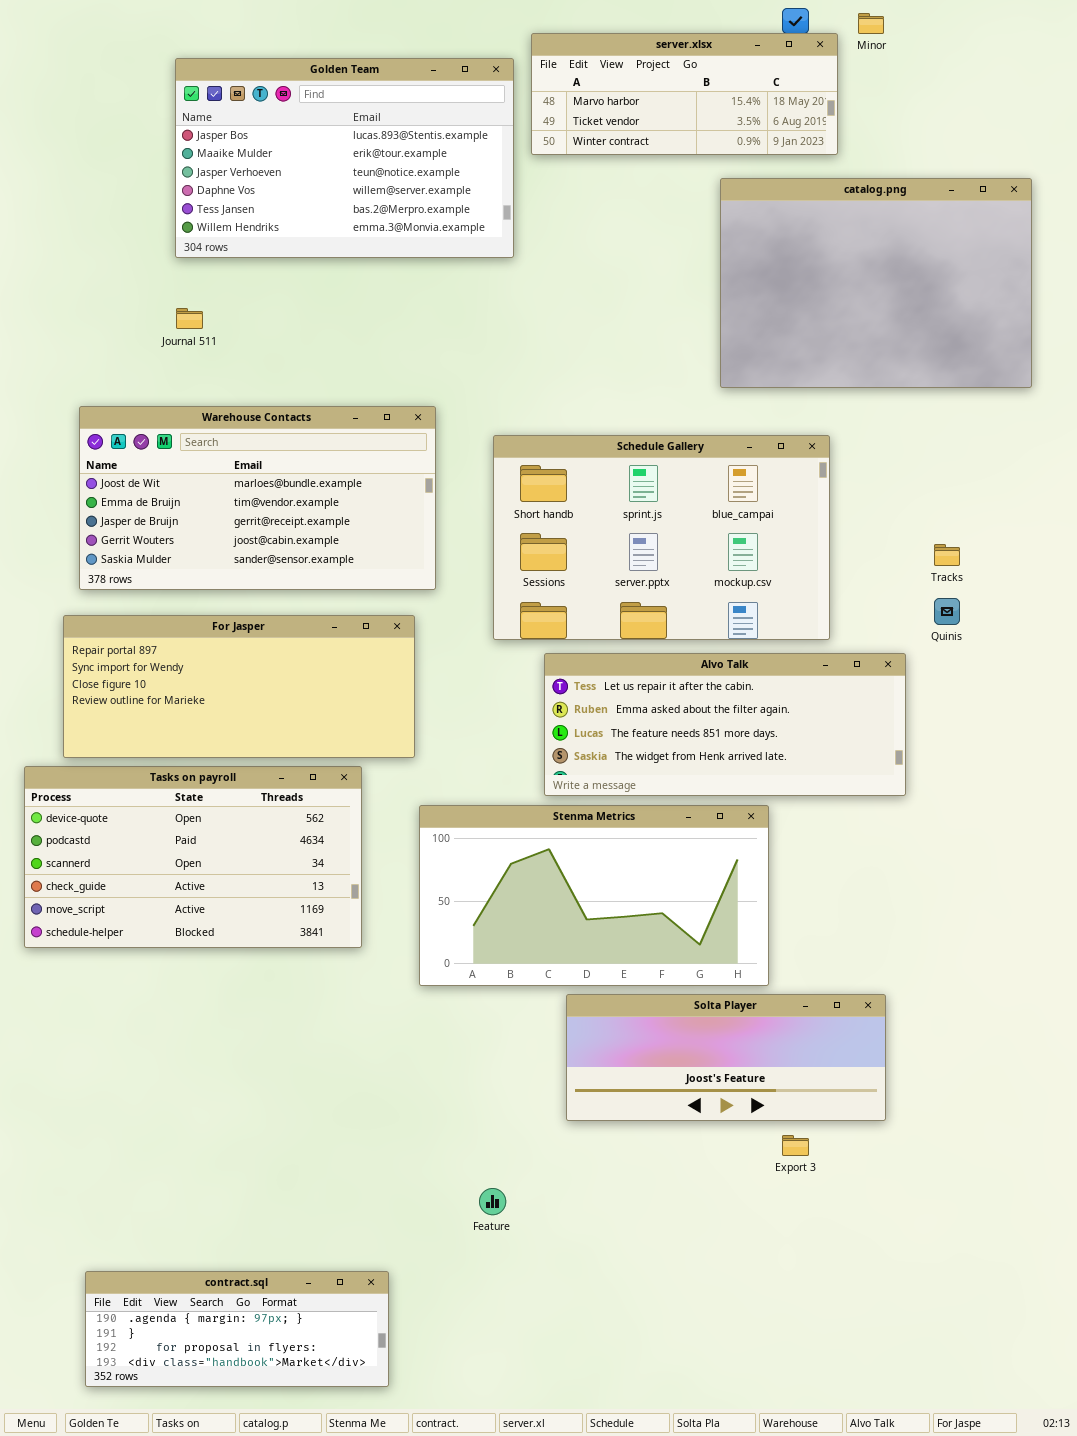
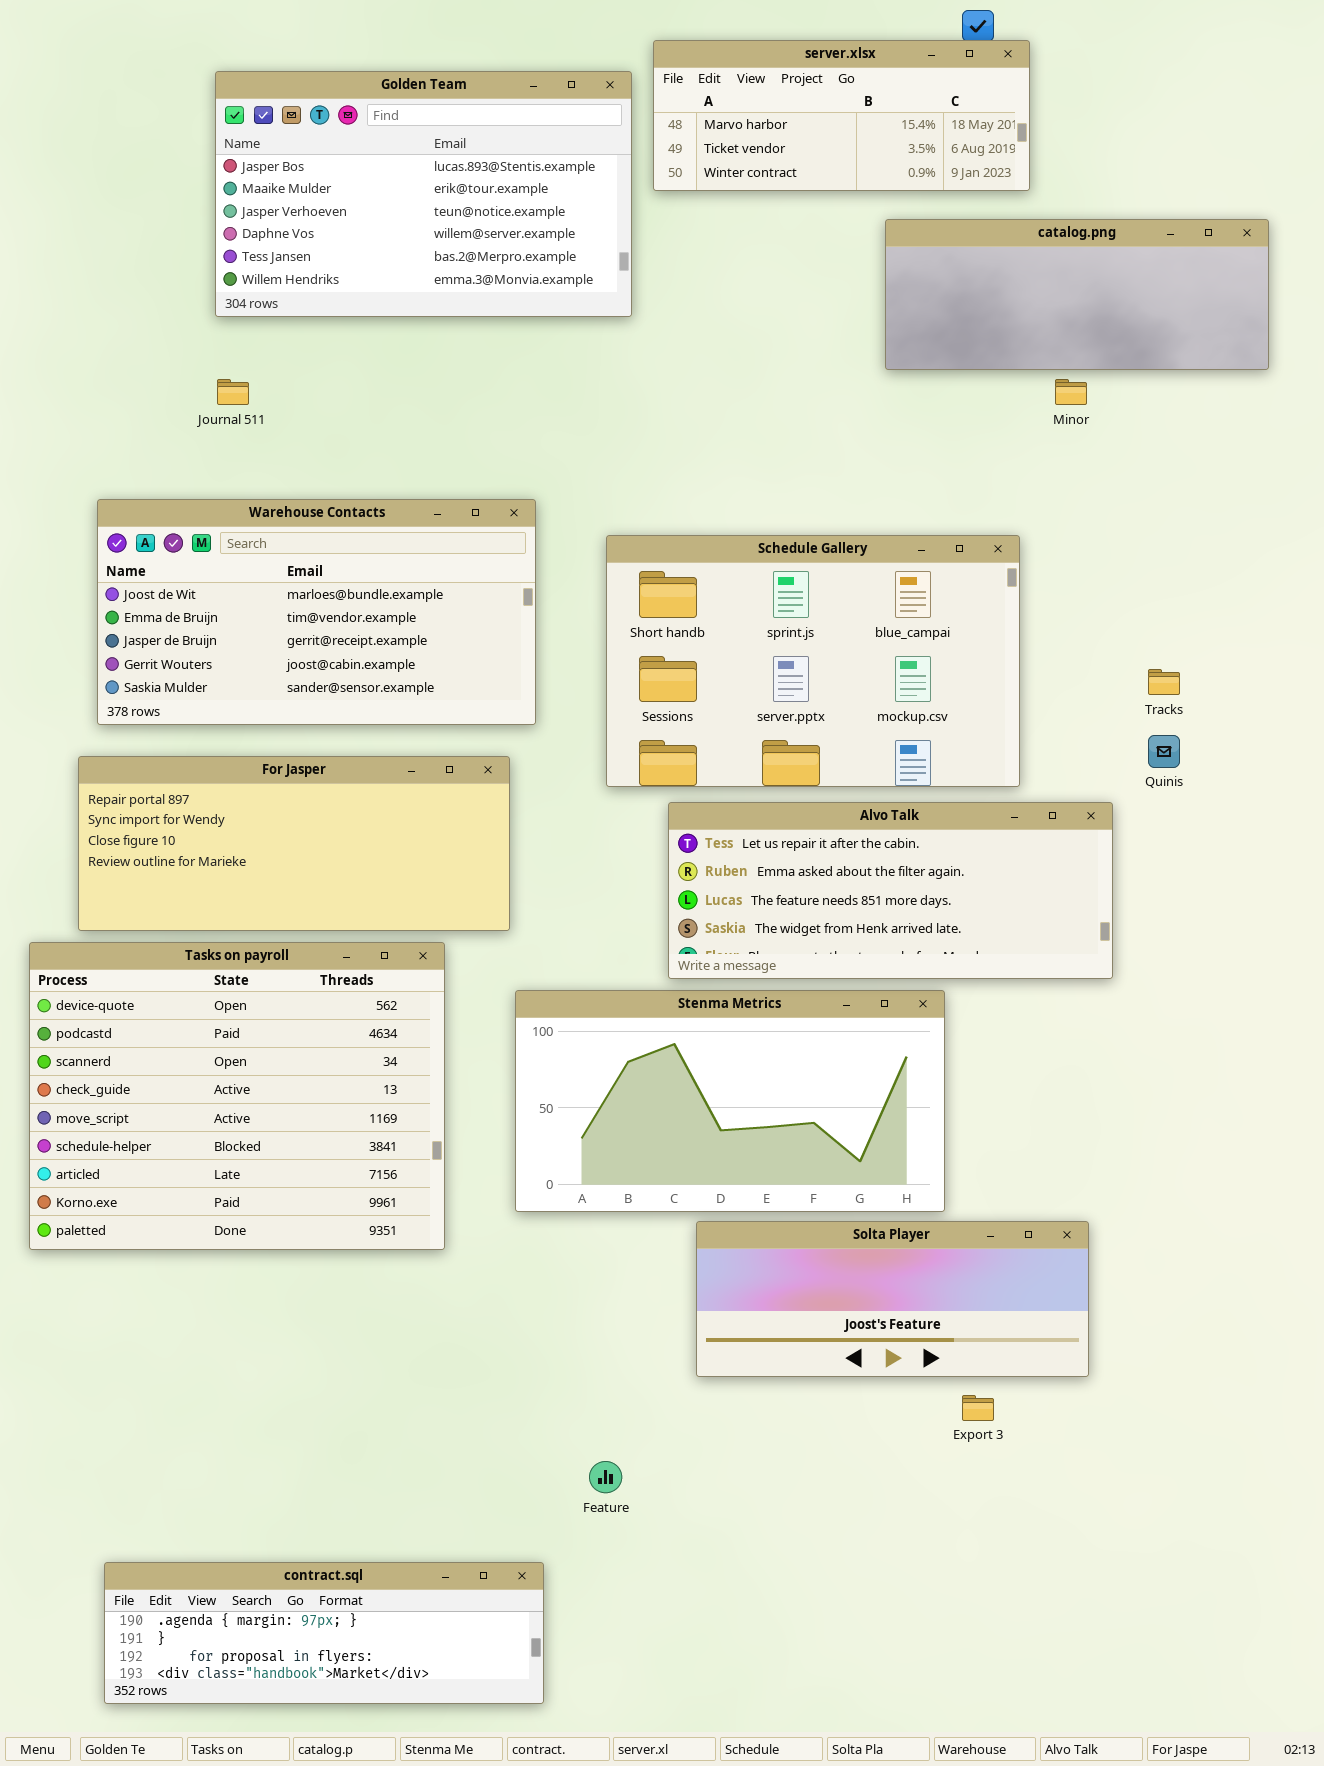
Minor: [858,13,884,34] -> [1055,379,1087,405], moved
catalog.png: [720,178,1032,388] -> [885,219,1269,370], resized
Tasks on payroll: [24,766,362,948] -> [29,942,445,1250], resized
contract.sql: [85,1271,389,1387] -> [104,1562,544,1704], resized

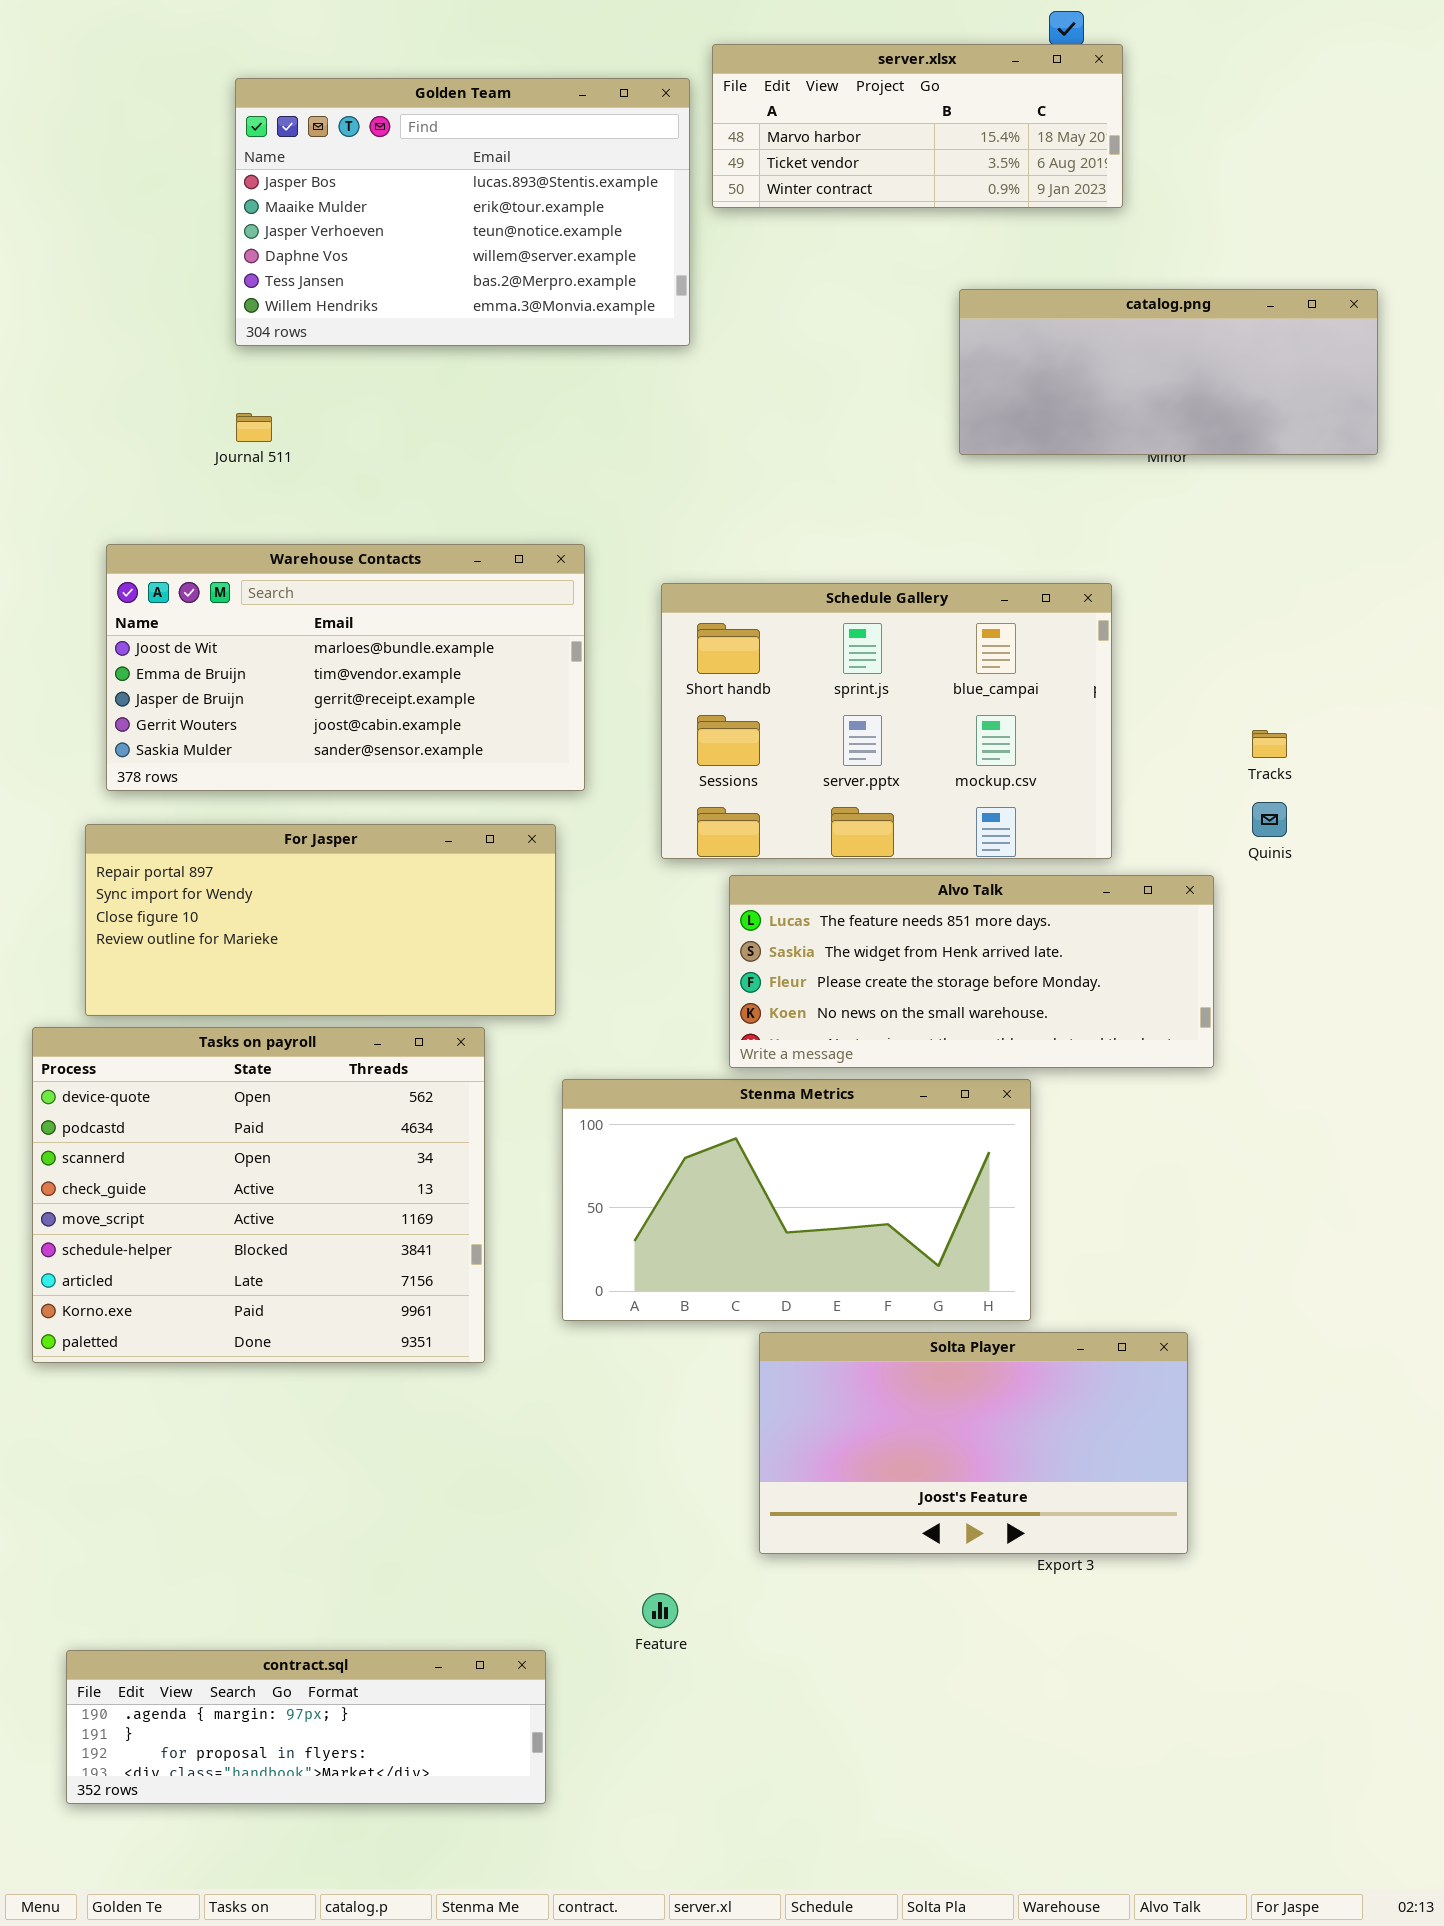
catalog.png: [885,219,1269,370] -> [959,289,1378,455], moved
Alvo Talk: [668,802,1113,979] -> [729,875,1214,1068], scrolled down 2 rows
Solta Player: [696,1221,1089,1377] -> [759,1332,1188,1554], resized
contract.sql: [104,1562,544,1704] -> [66,1650,546,1804], moved

